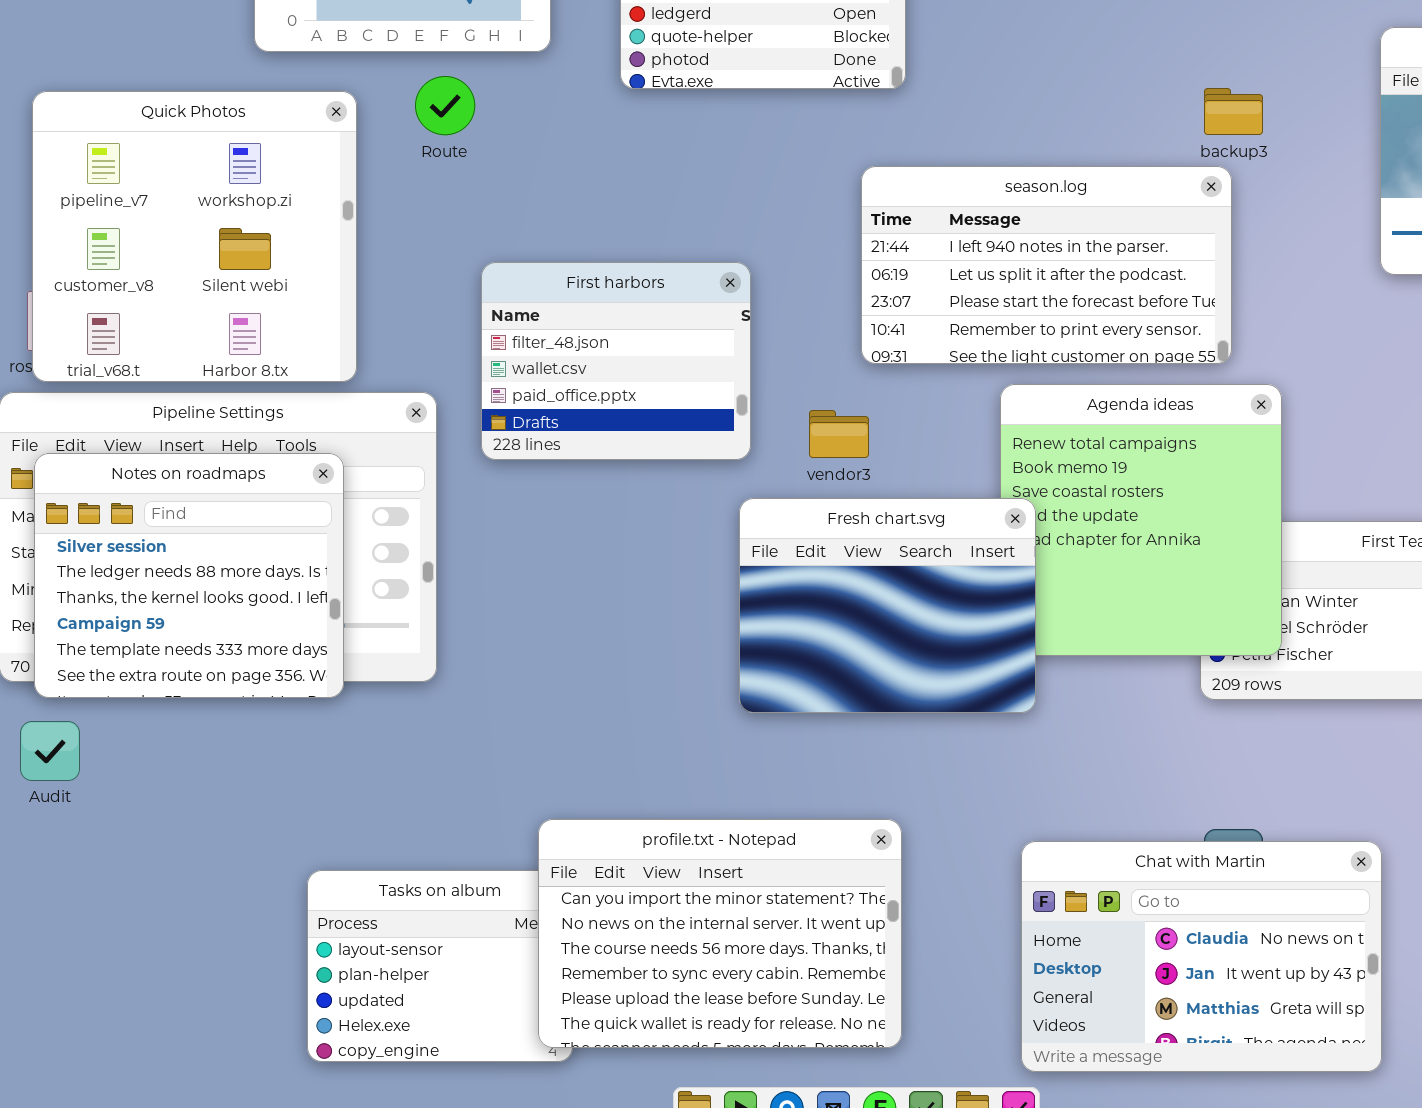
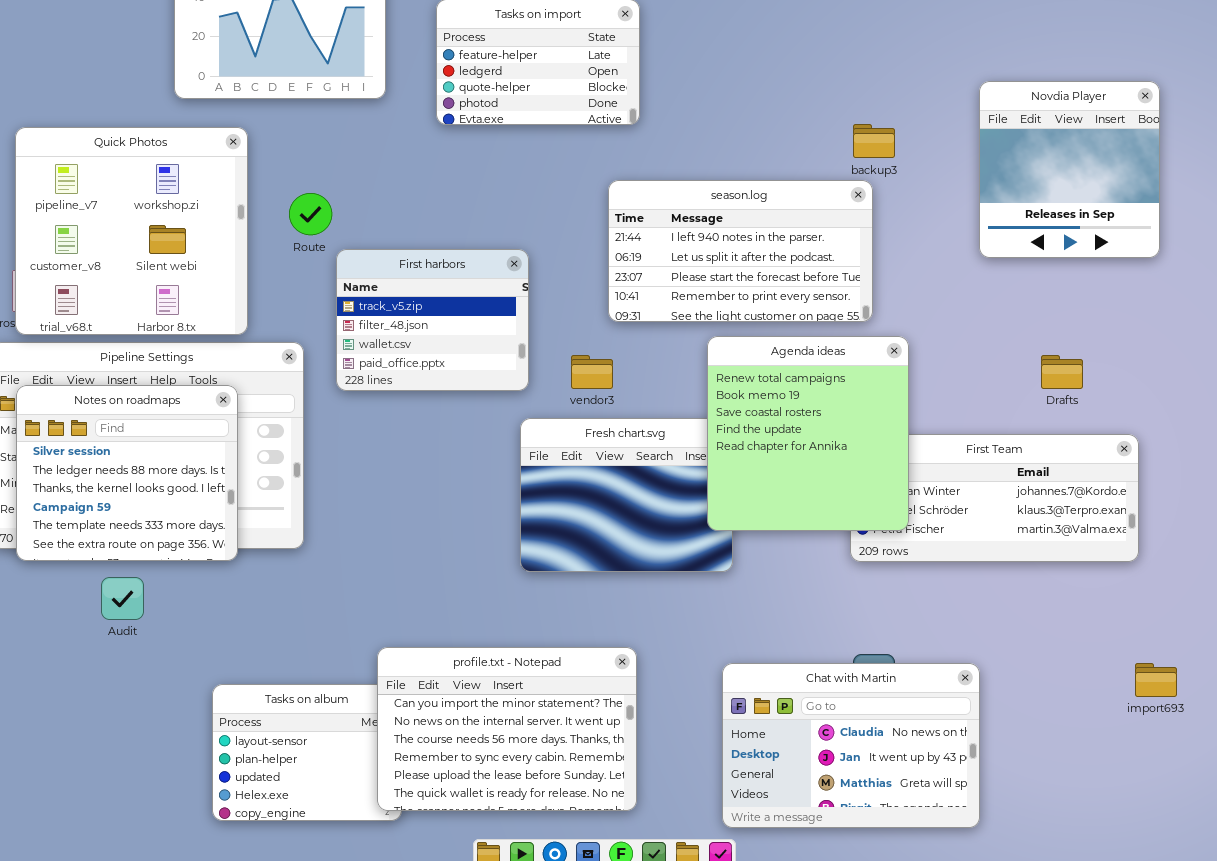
Route: [415,76,475,135] -> [289,193,332,235], moved
First harbors: [481,262,751,460] -> [336,249,529,391], scrolled up 1 row
Agenda ideas: [1000,384,1282,656] -> [707,336,909,531], raised
Audit: [20,721,80,781] -> [101,577,144,620], moved

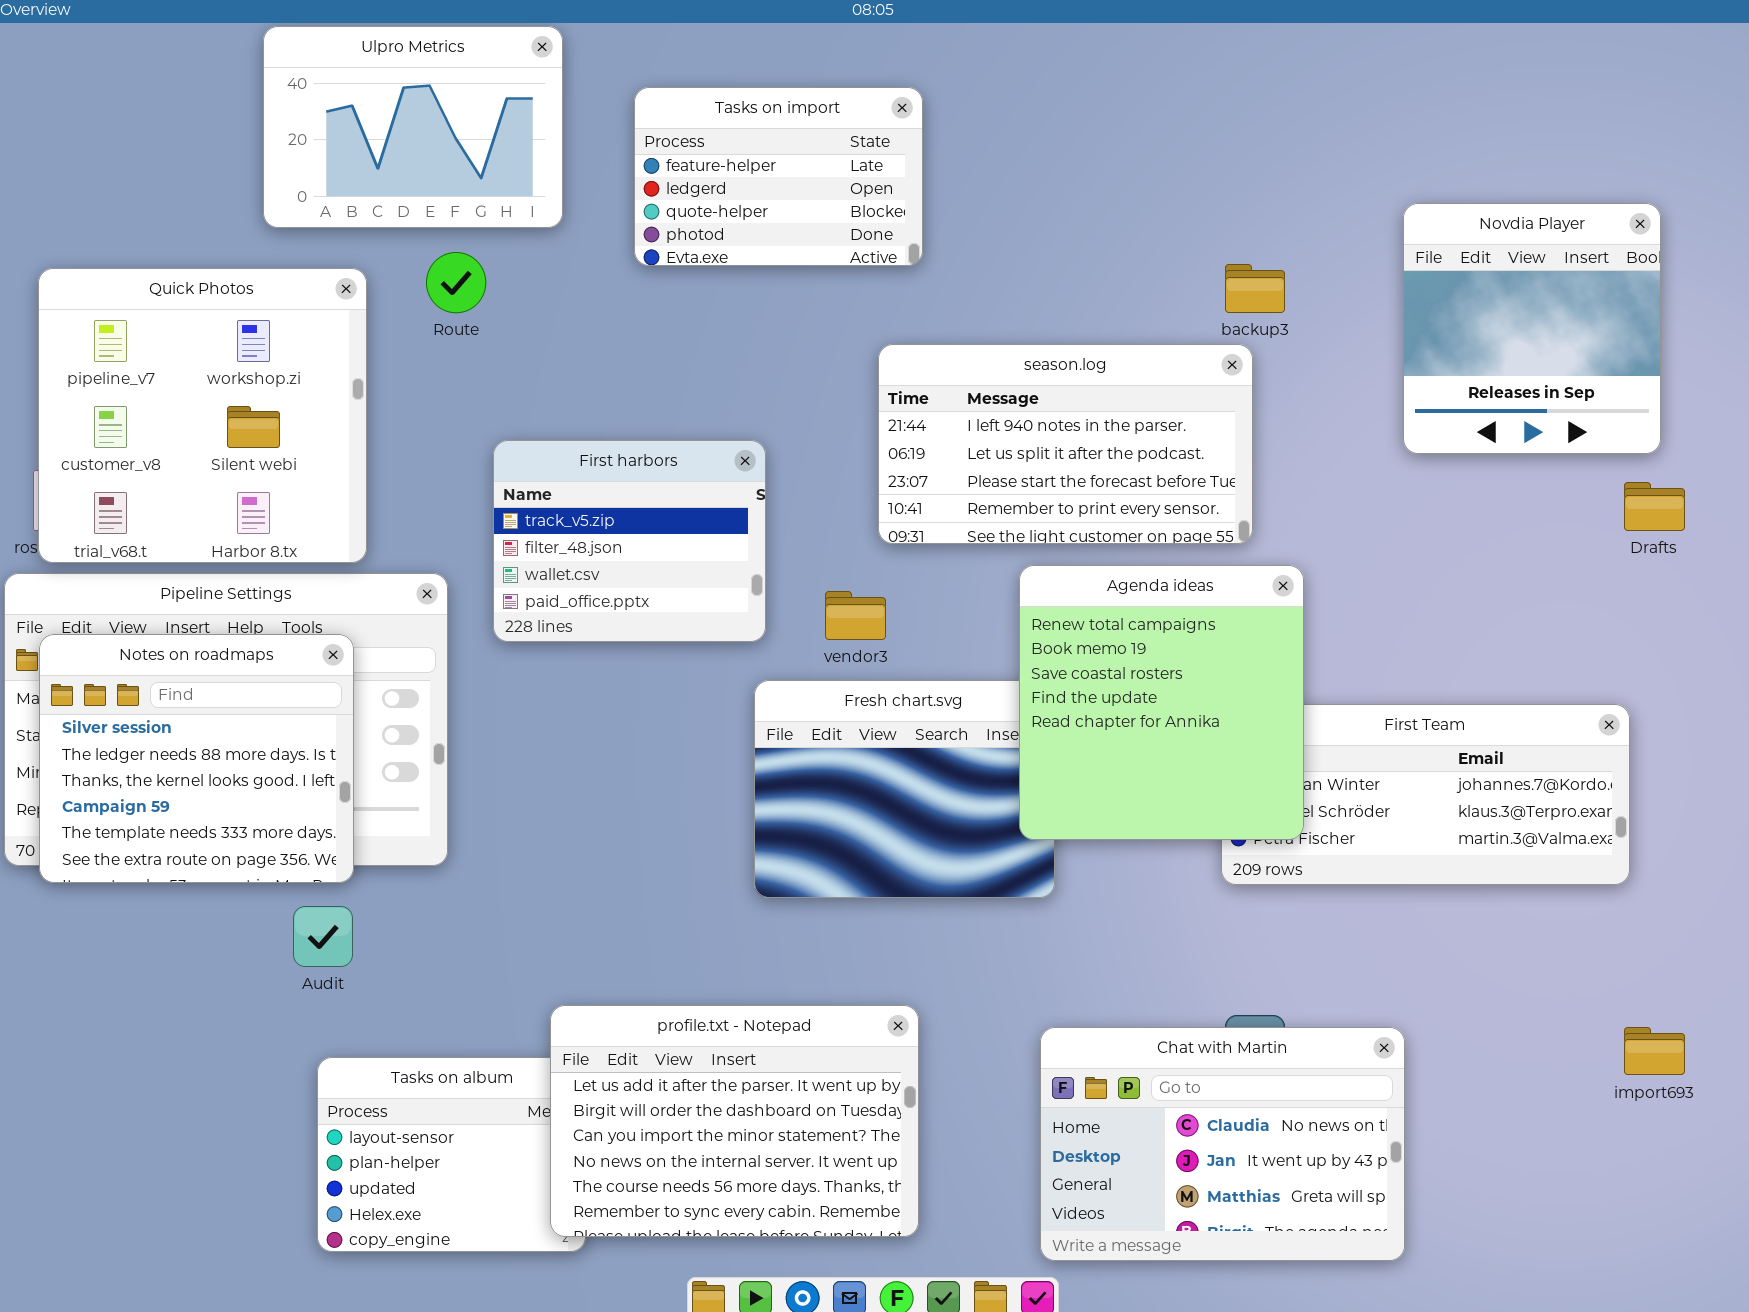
Route: [289,193,332,235] -> [426,252,486,313], moved
Drafts: [1041,355,1083,389] -> [1624,482,1685,531], moved
Audit: [101,577,144,620] -> [293,906,353,967], moved
profile.txt - Notepad: [377,647,637,811] -> [550,1005,919,1237], scrolled up 2 rows

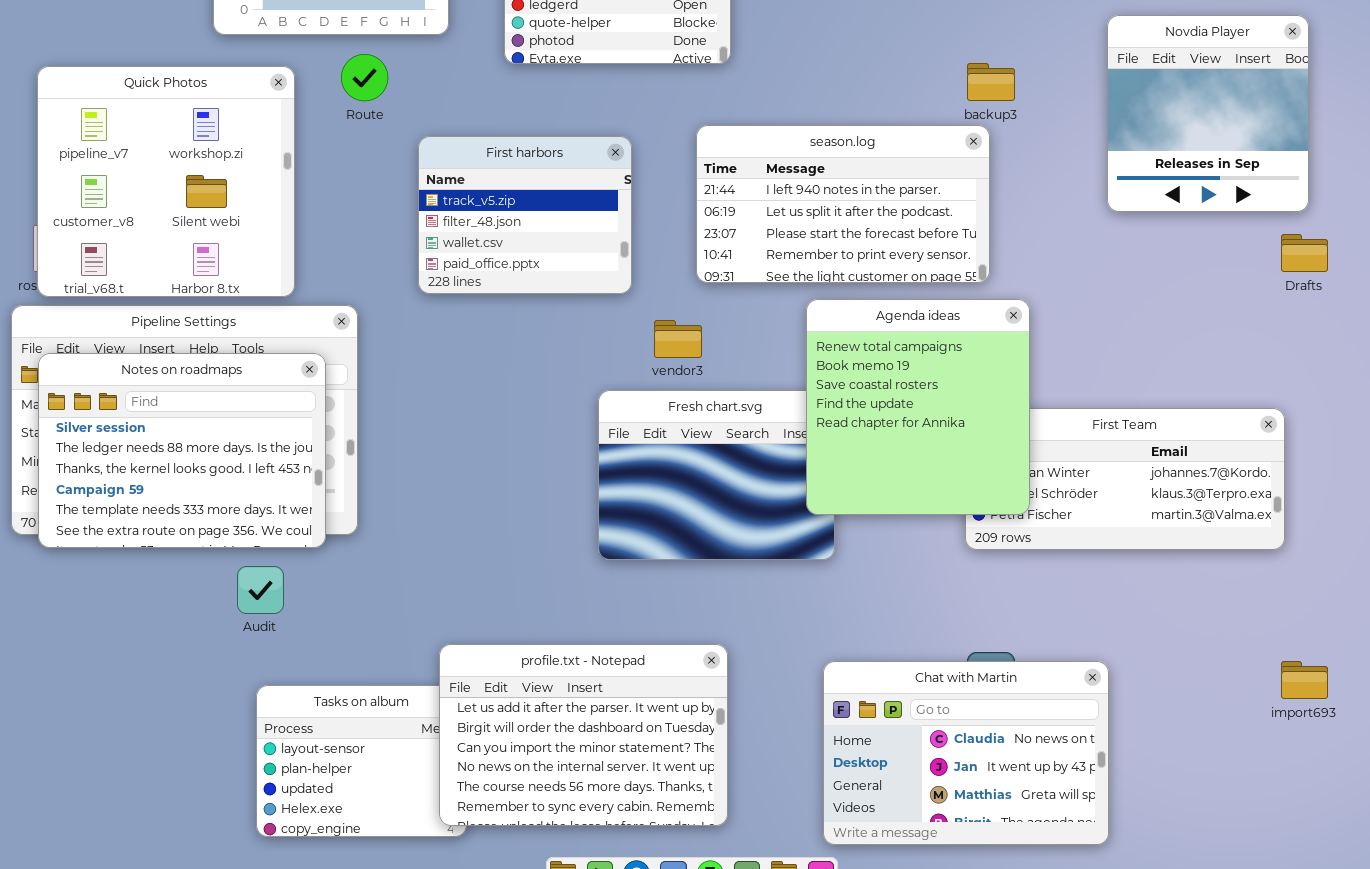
First harbors: [493,440,766,642] -> [418,136,632,294], moved
Notes on roadmaps: [39,634,354,883] -> [38,353,326,548], resized

